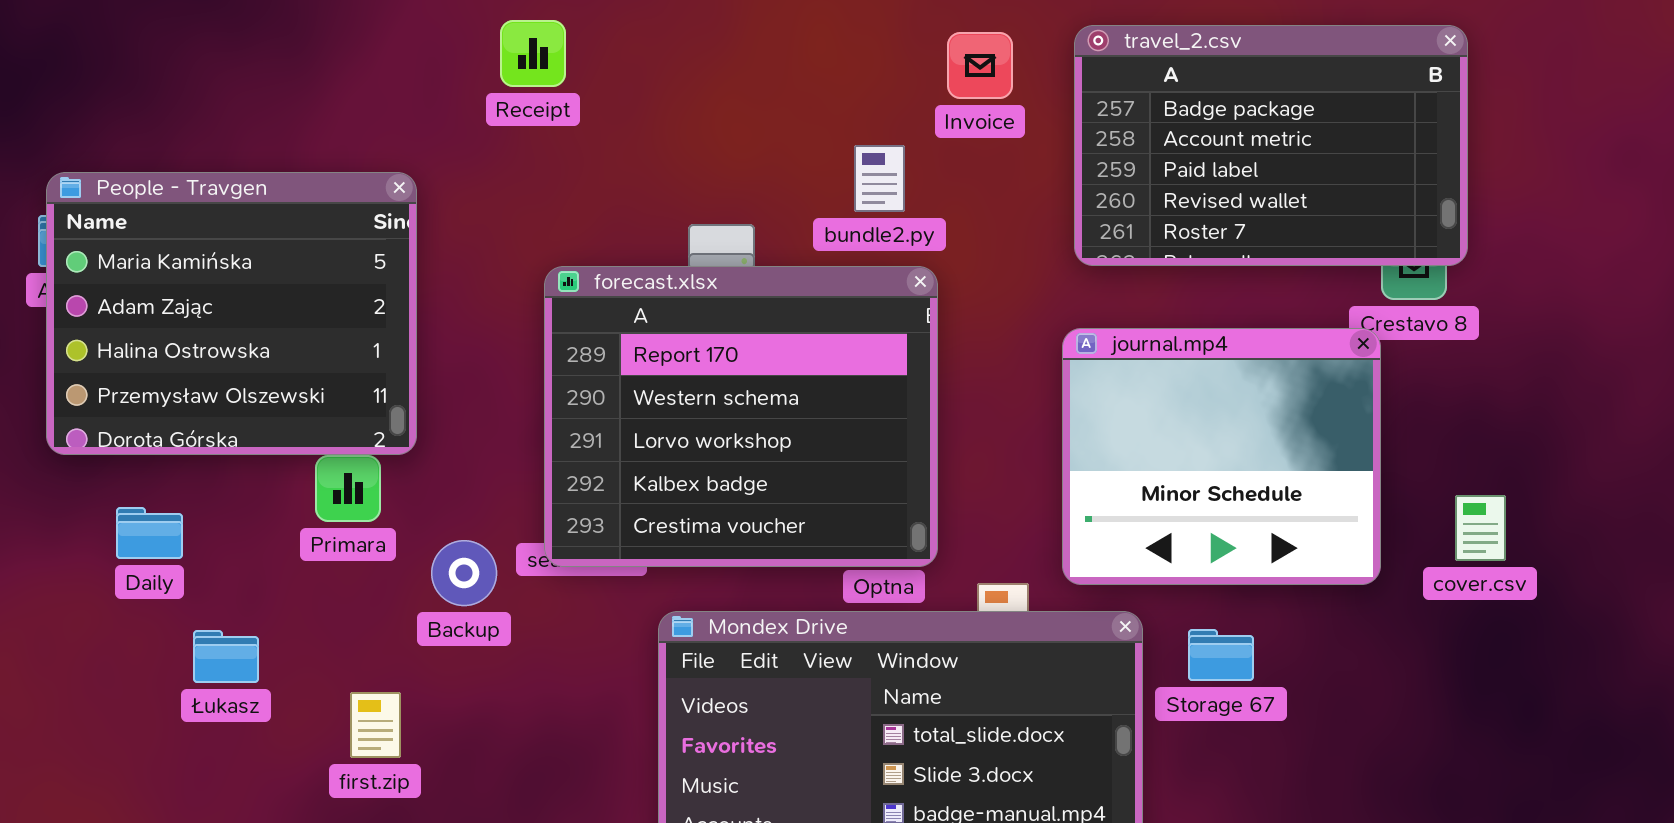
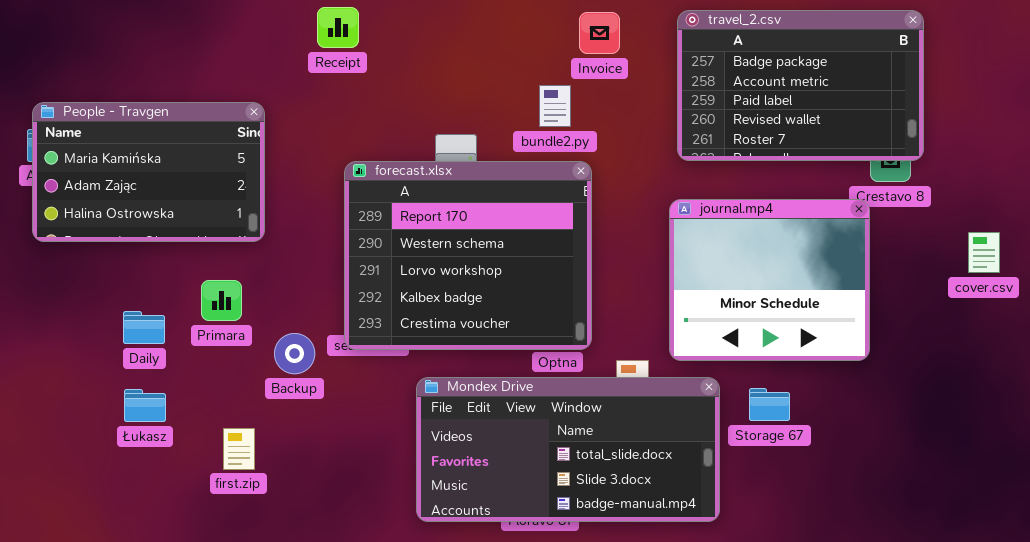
Invoice: [947,32,1013,99] -> [579,12,620,54], moved
People - Travgen: [46,172,417,455] -> [32,102,265,242], resized
cover.csv: [1455,495,1506,561] -> [968,232,1000,273], moved
Daily: [116,507,183,559] -> [123,311,165,344], moved

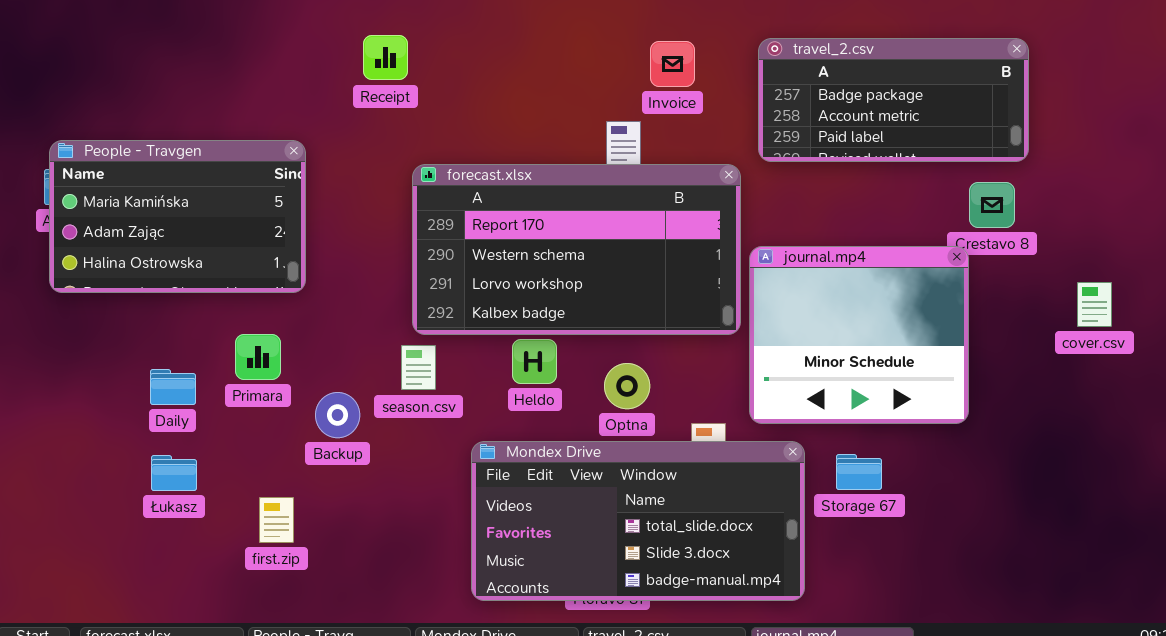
travel_2.csv: [677,10,924,161] -> [758,38,1029,162], resized
forecast.xlsx: [344,161,592,350] -> [412,164,741,335], moved, resized

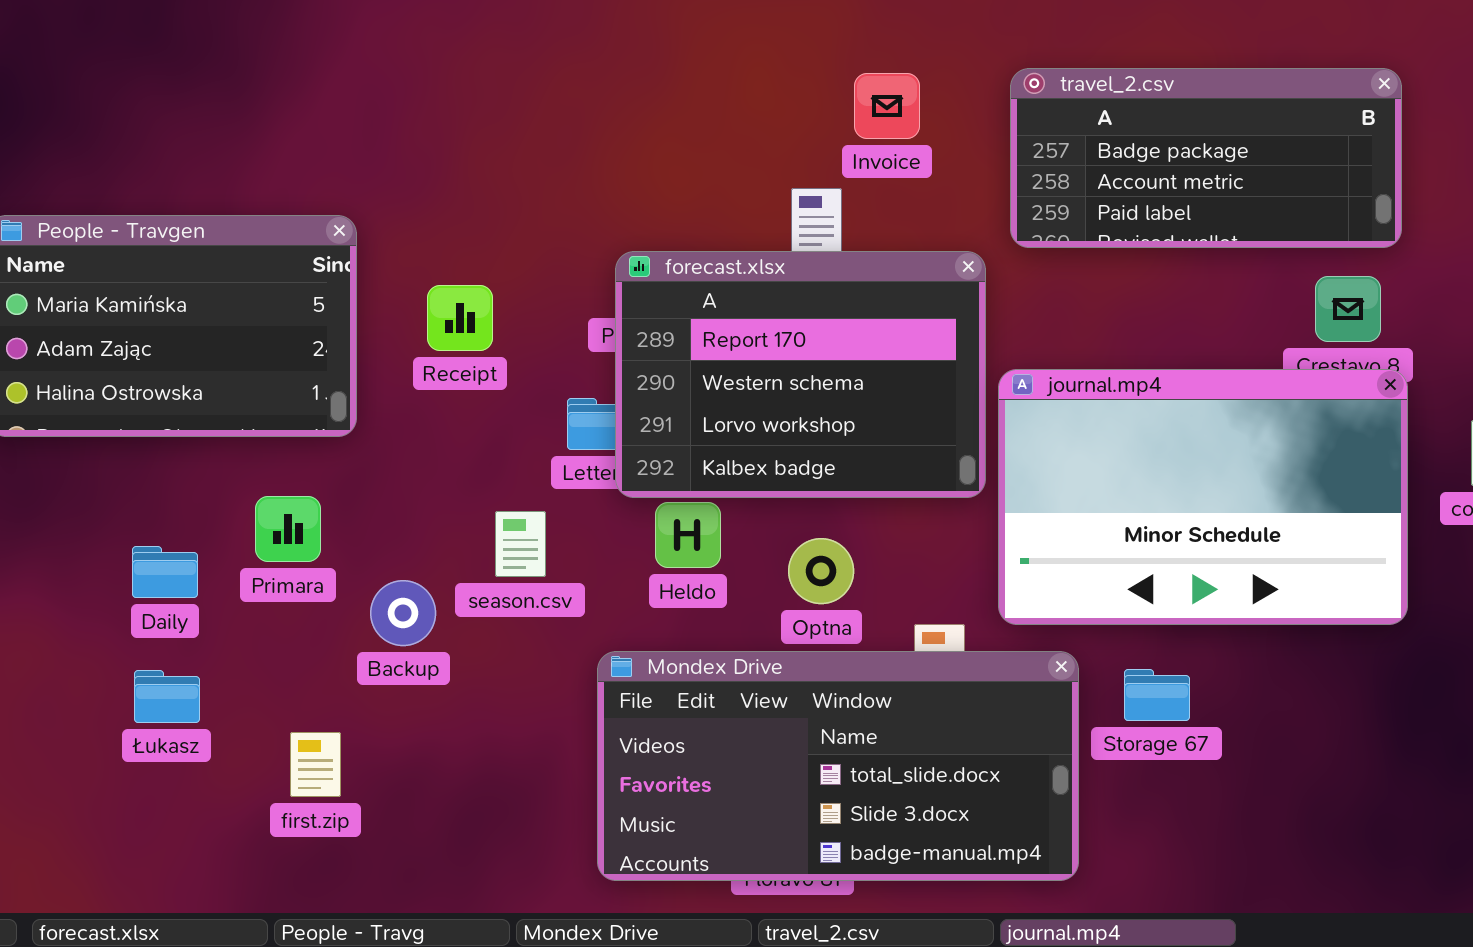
Receipt: [363,35,408,80] -> [427,285,493,351], moved
forecast.xlsx: [412,164,741,335] -> [615,251,986,498], resized
journal.mp4: [749,246,969,424] -> [998,369,1408,625], resized

